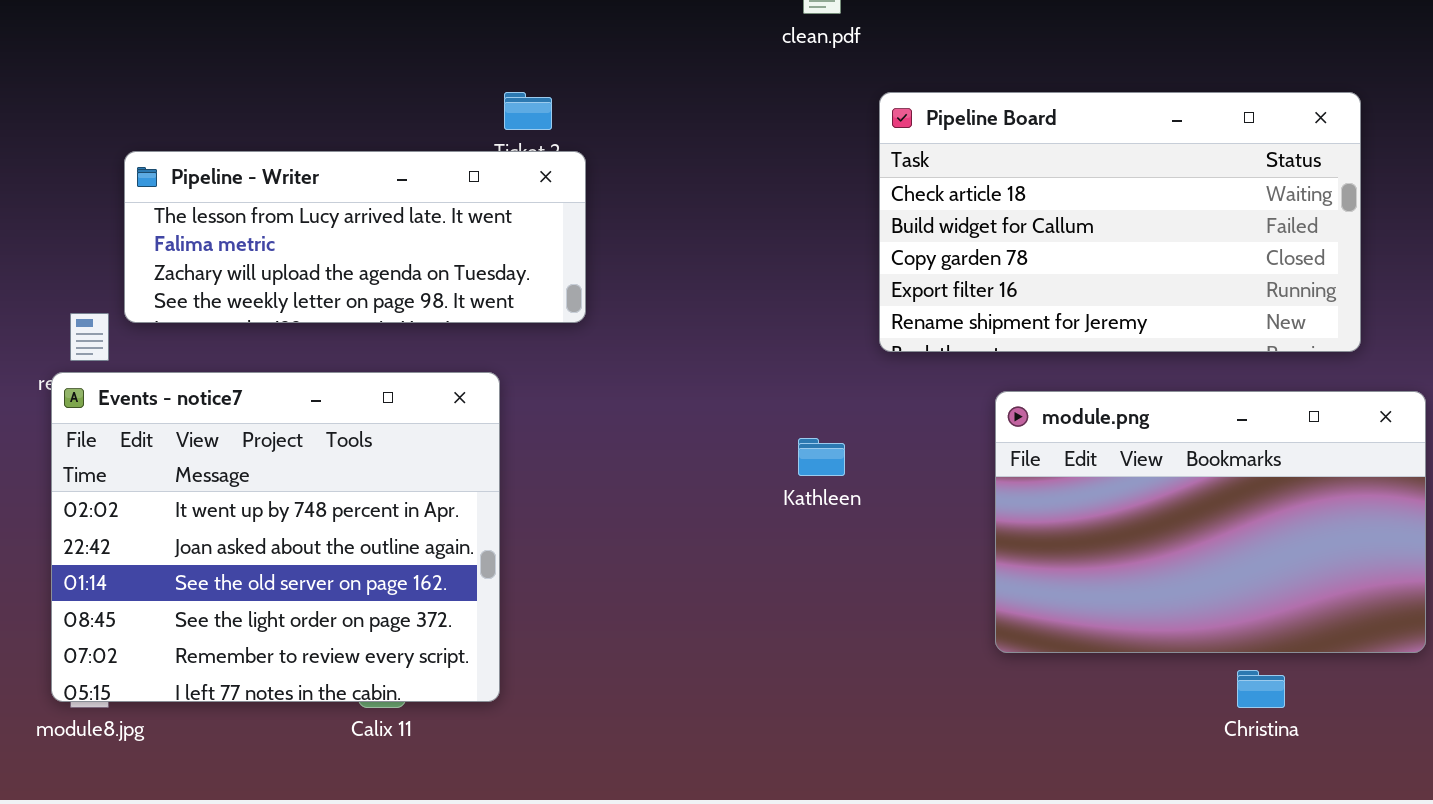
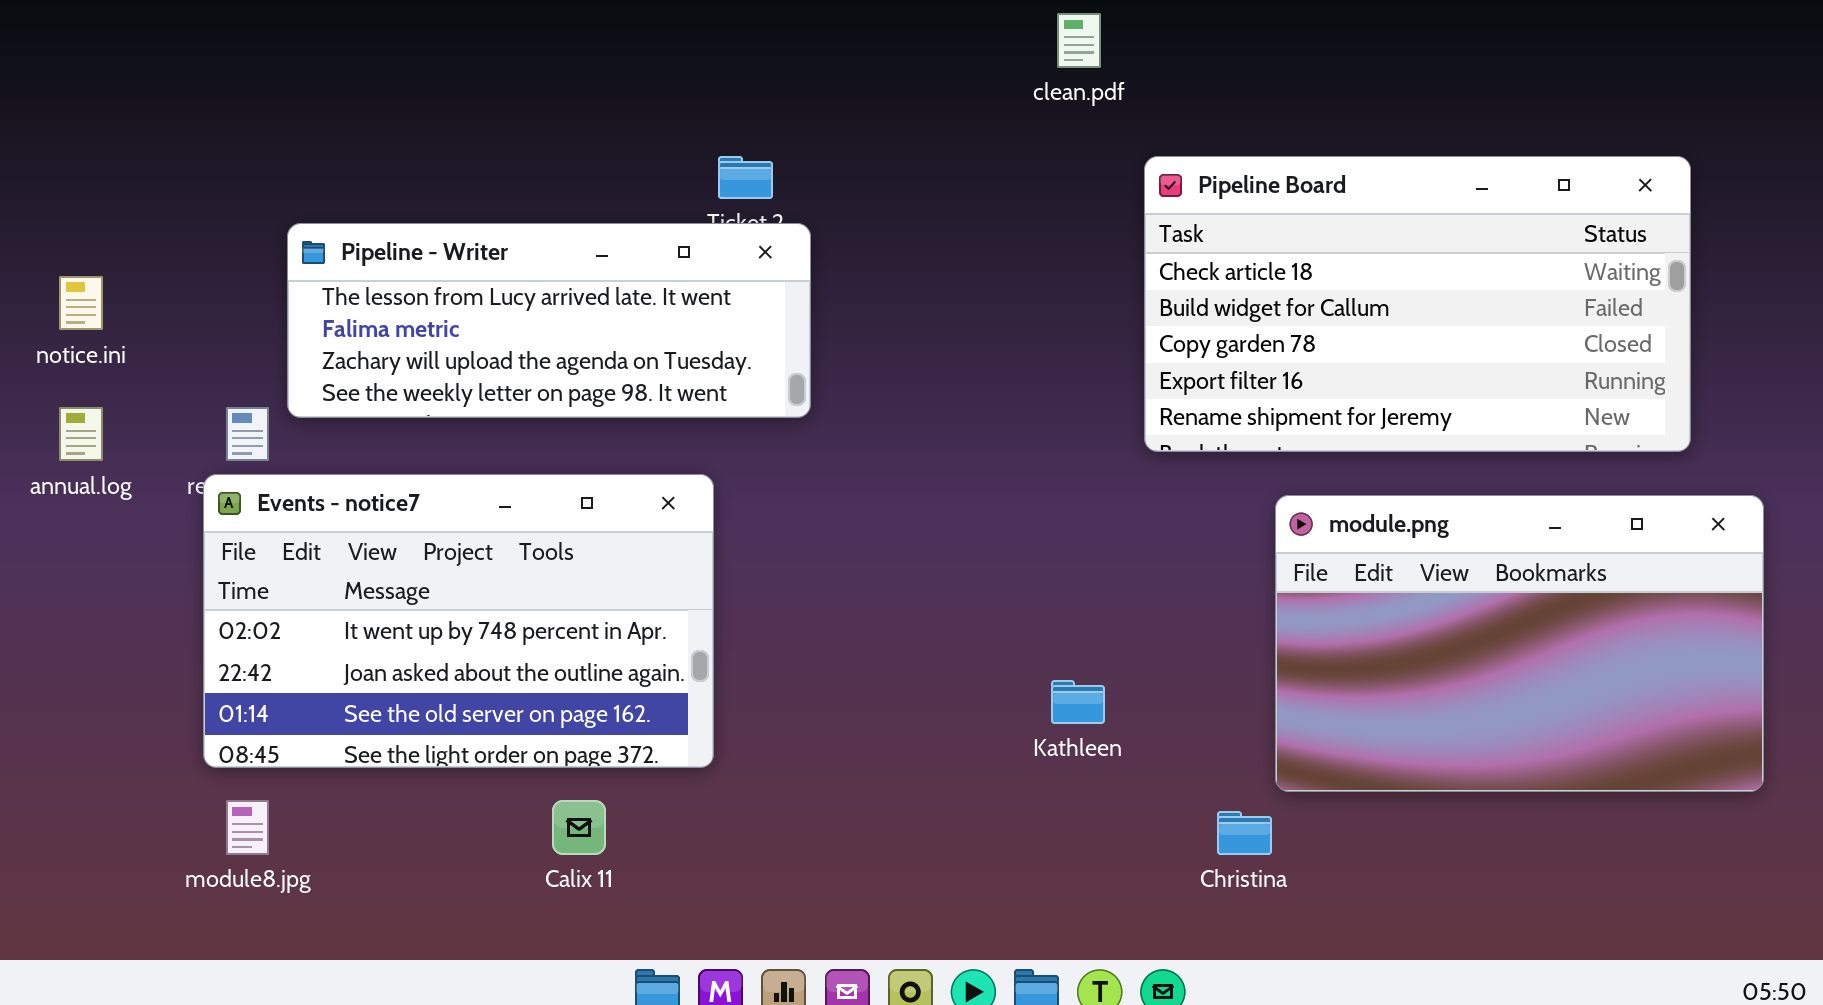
Events - notice7: [51,372,500,702] -> [203,474,714,768], resized
Kathleen: [798,438,845,476] -> [1051,680,1105,724], moved
Christina: [1237,670,1285,708] -> [1217,811,1272,855], moved

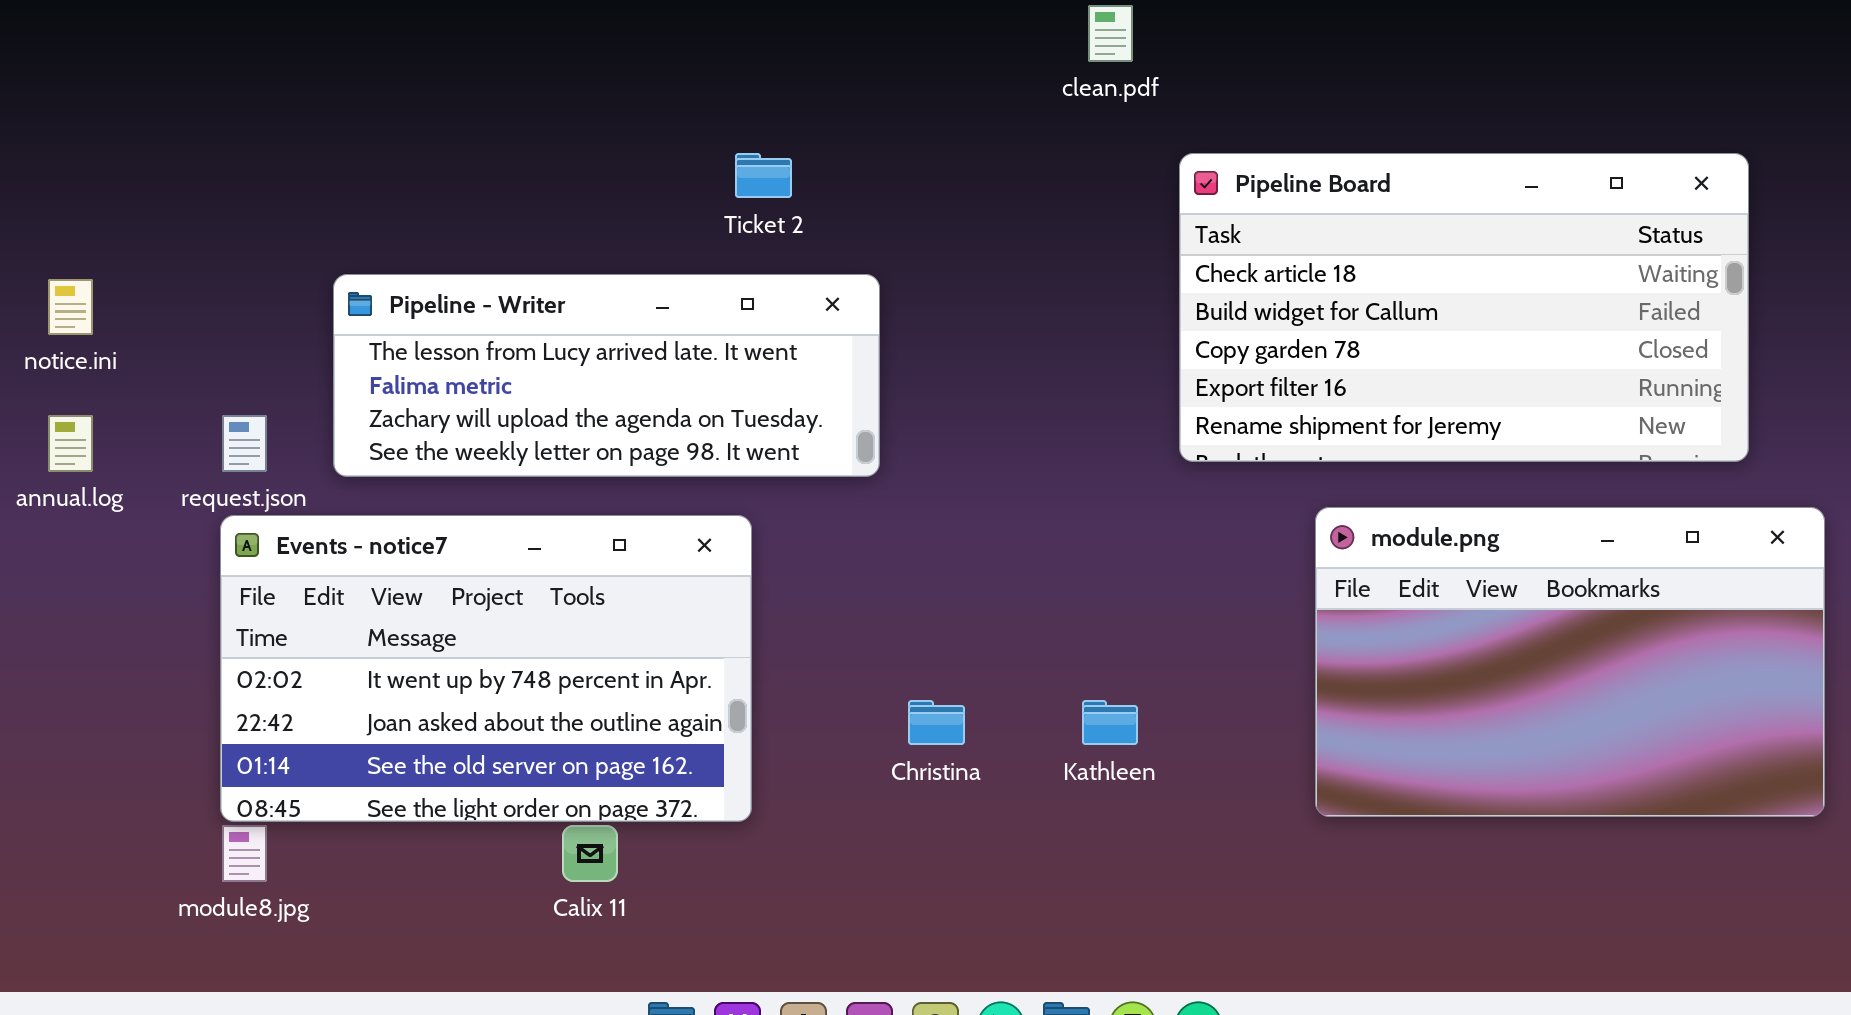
Pipeline - Writer: [287,223,811,418] -> [333,274,880,477], moved
Events - notice7: [203,474,714,768] -> [220,515,752,822], moved
Christina: [1217,811,1272,855] -> [908,700,965,745], moved

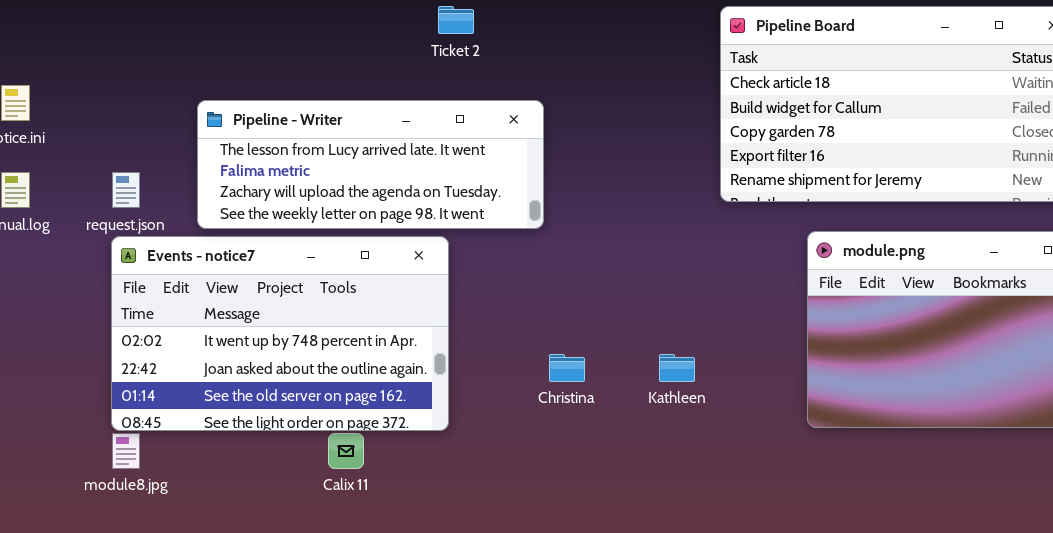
Pipeline - Writer: [333,274,880,477] -> [197,100,544,229], moved

